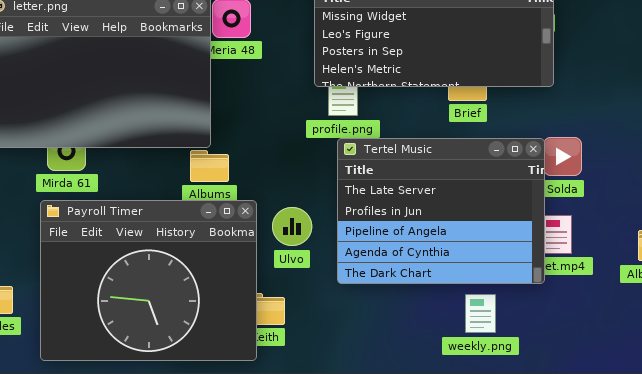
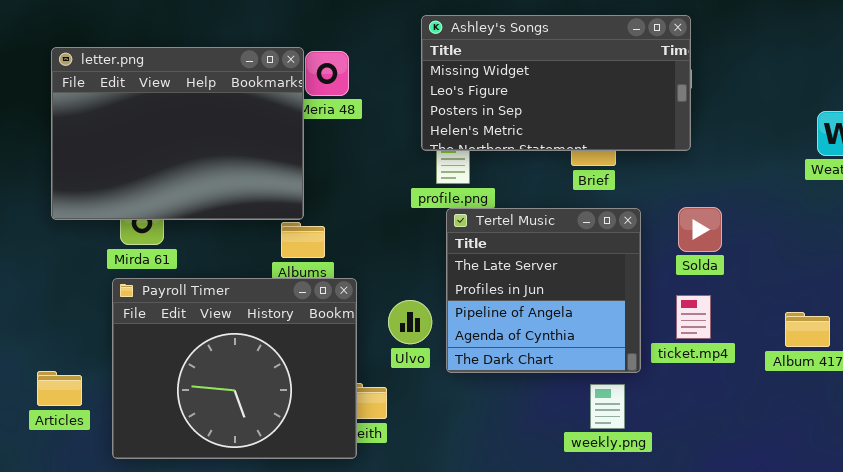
Tertel Music: [337,138,545,284] -> [446,208,641,373], resized
Ulvo: [272,207,312,246] -> [388,300,432,344], moved

